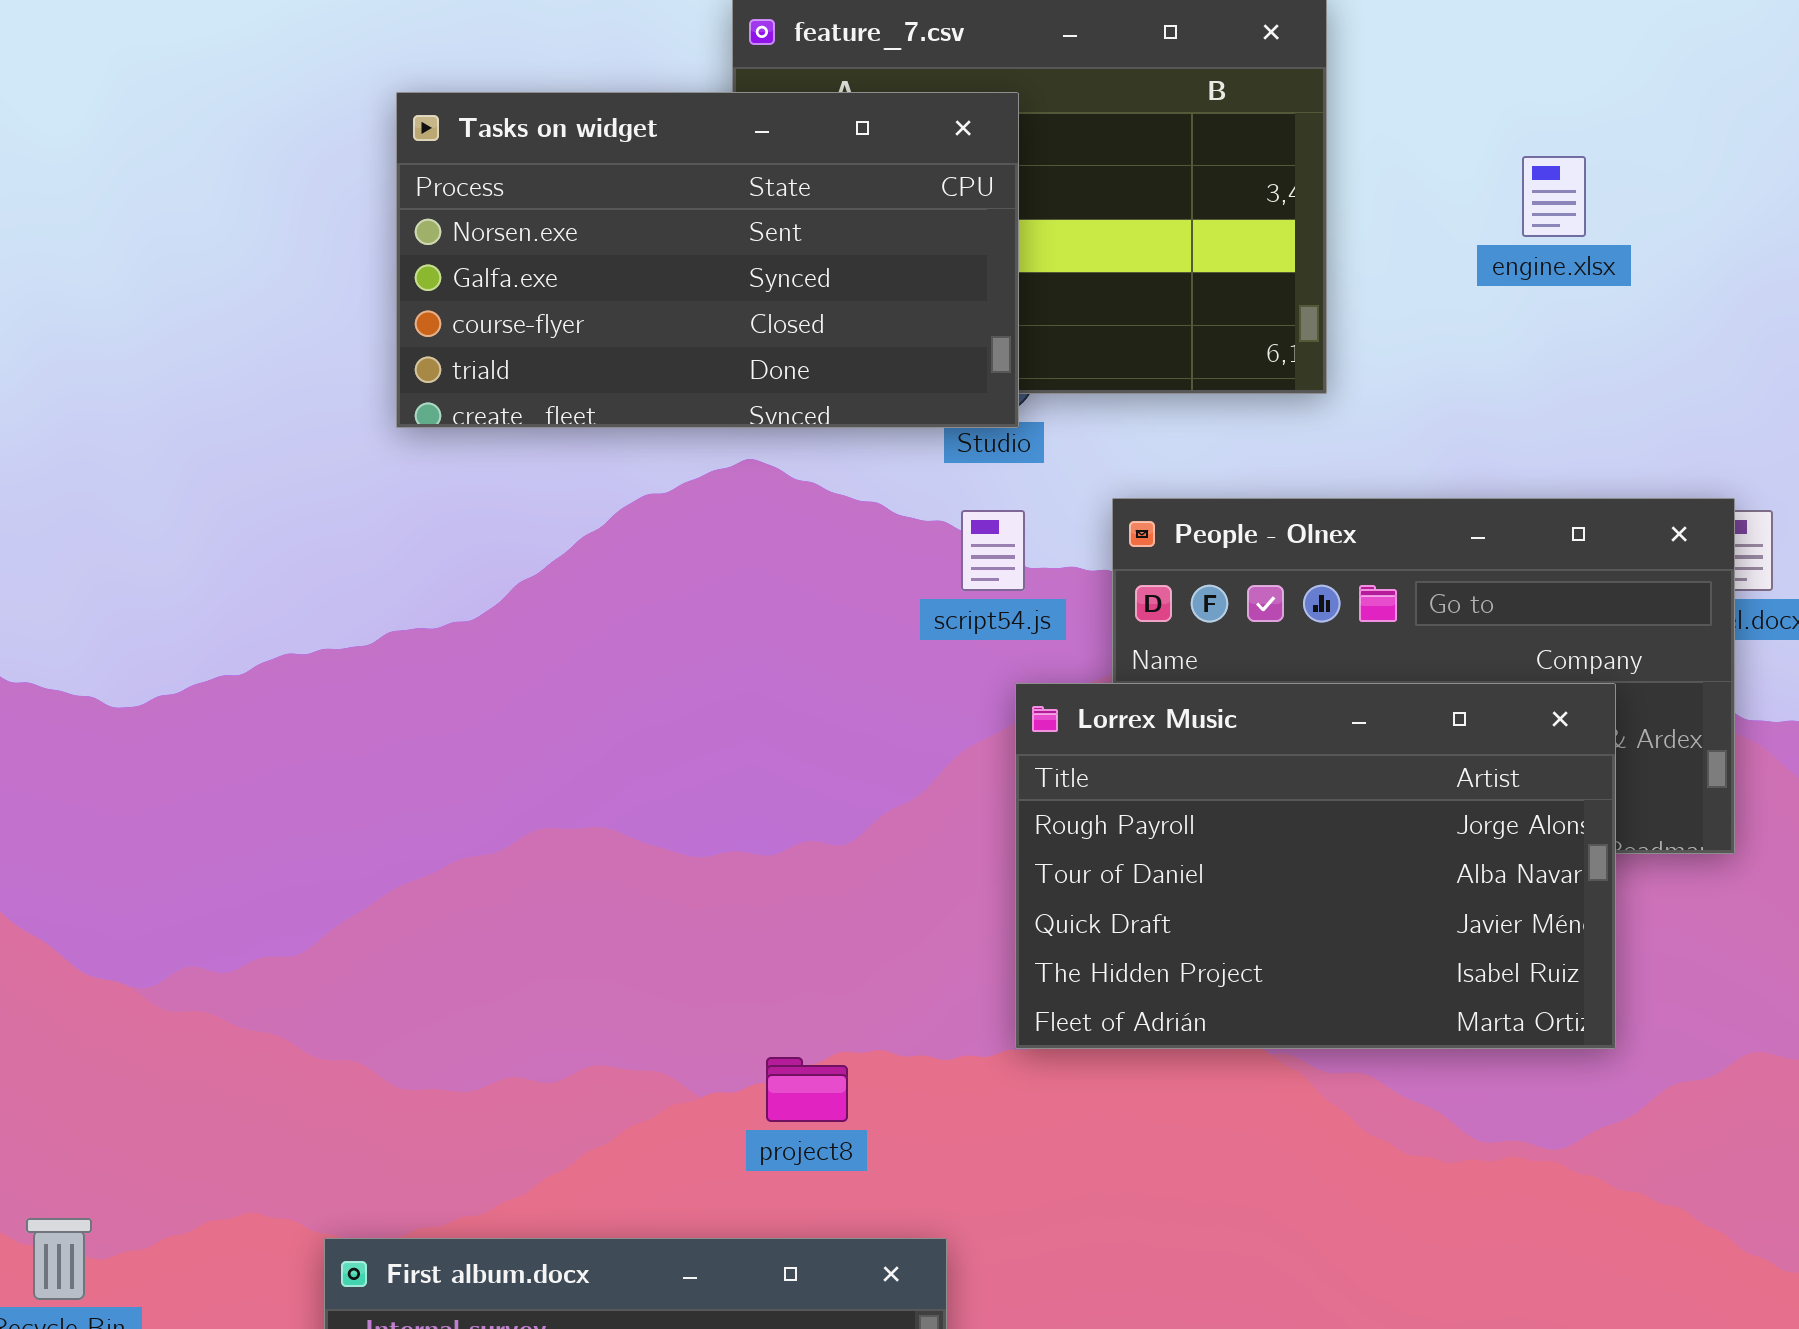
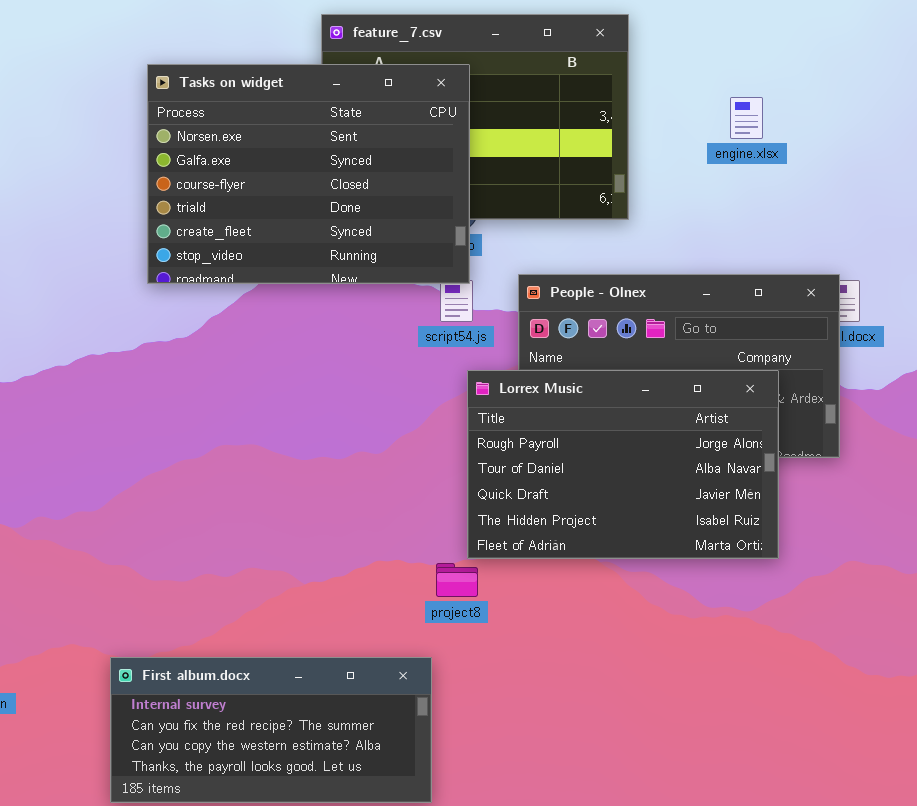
Tasks on widget: [396,92,1019,428] -> [147,64,470,284], resized
project8: [766,1057,848,1122] -> [436,563,478,597], moved

